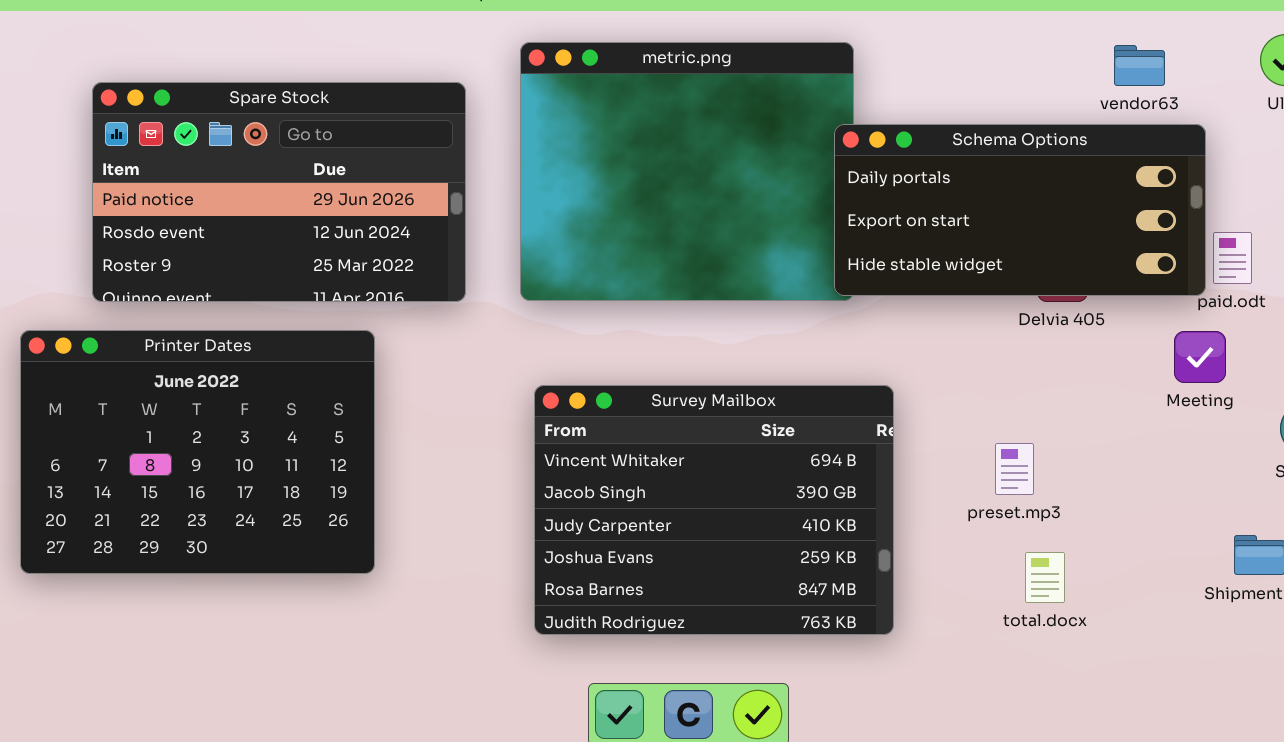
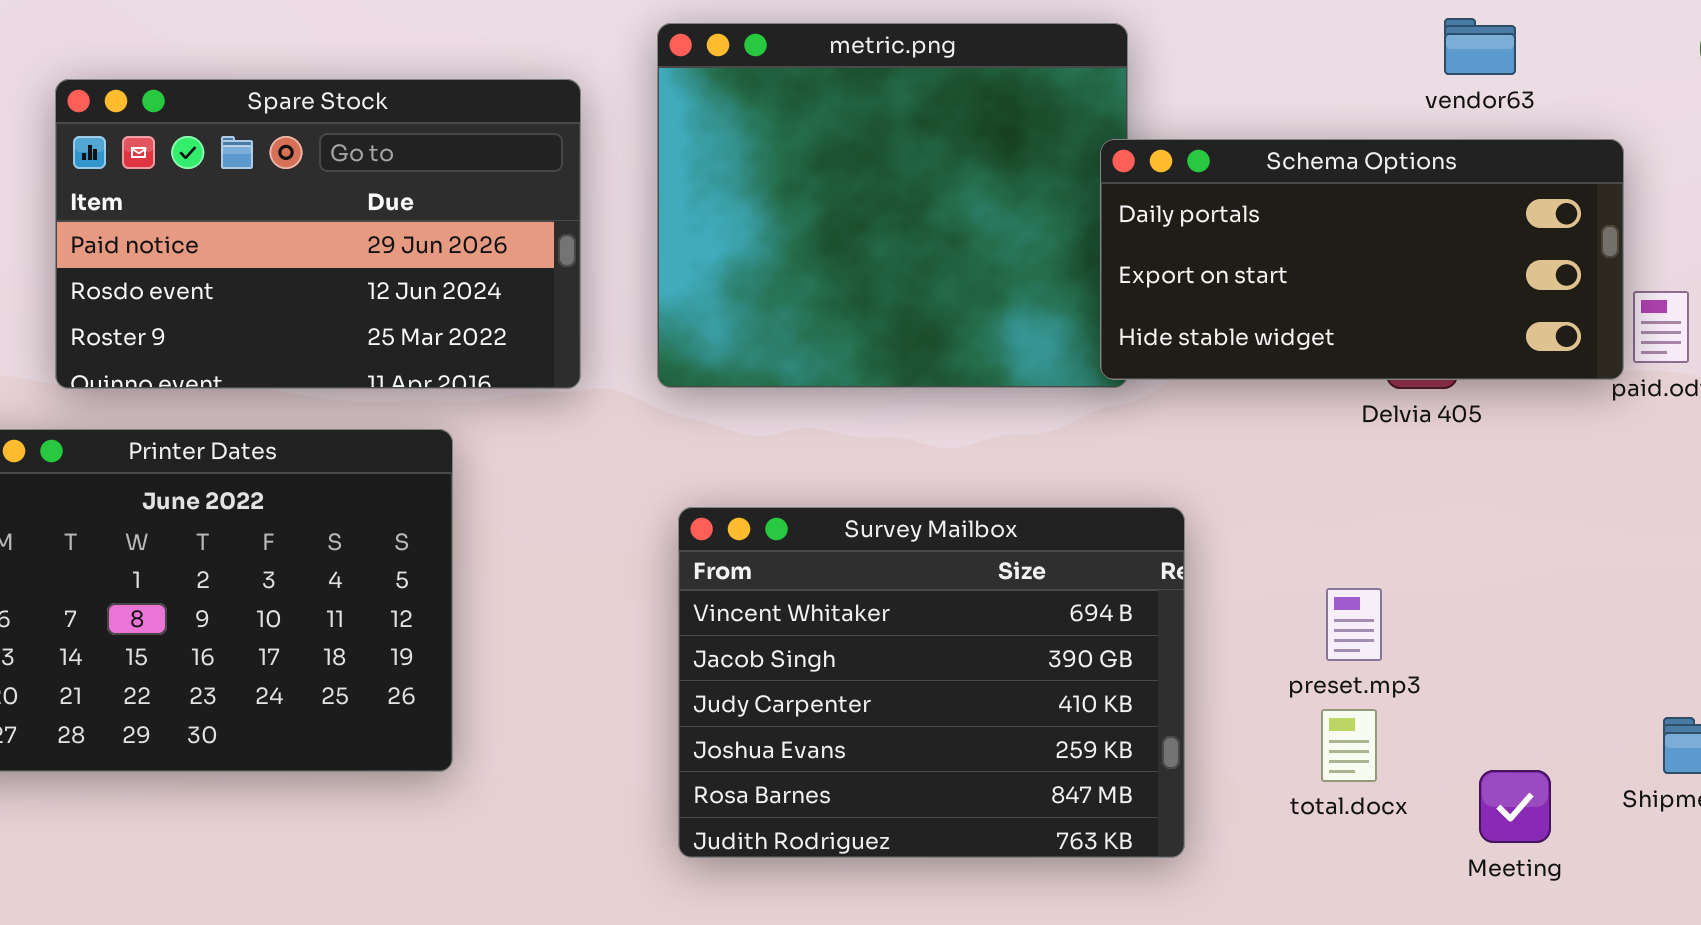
vendor63: [1114,45,1165,86] -> [1444,18,1516,75], moved
Meeting: [1174,331,1226,383] -> [1479,770,1551,843], moved
total.docx: [1025,552,1065,603] -> [1321,709,1377,782], moved

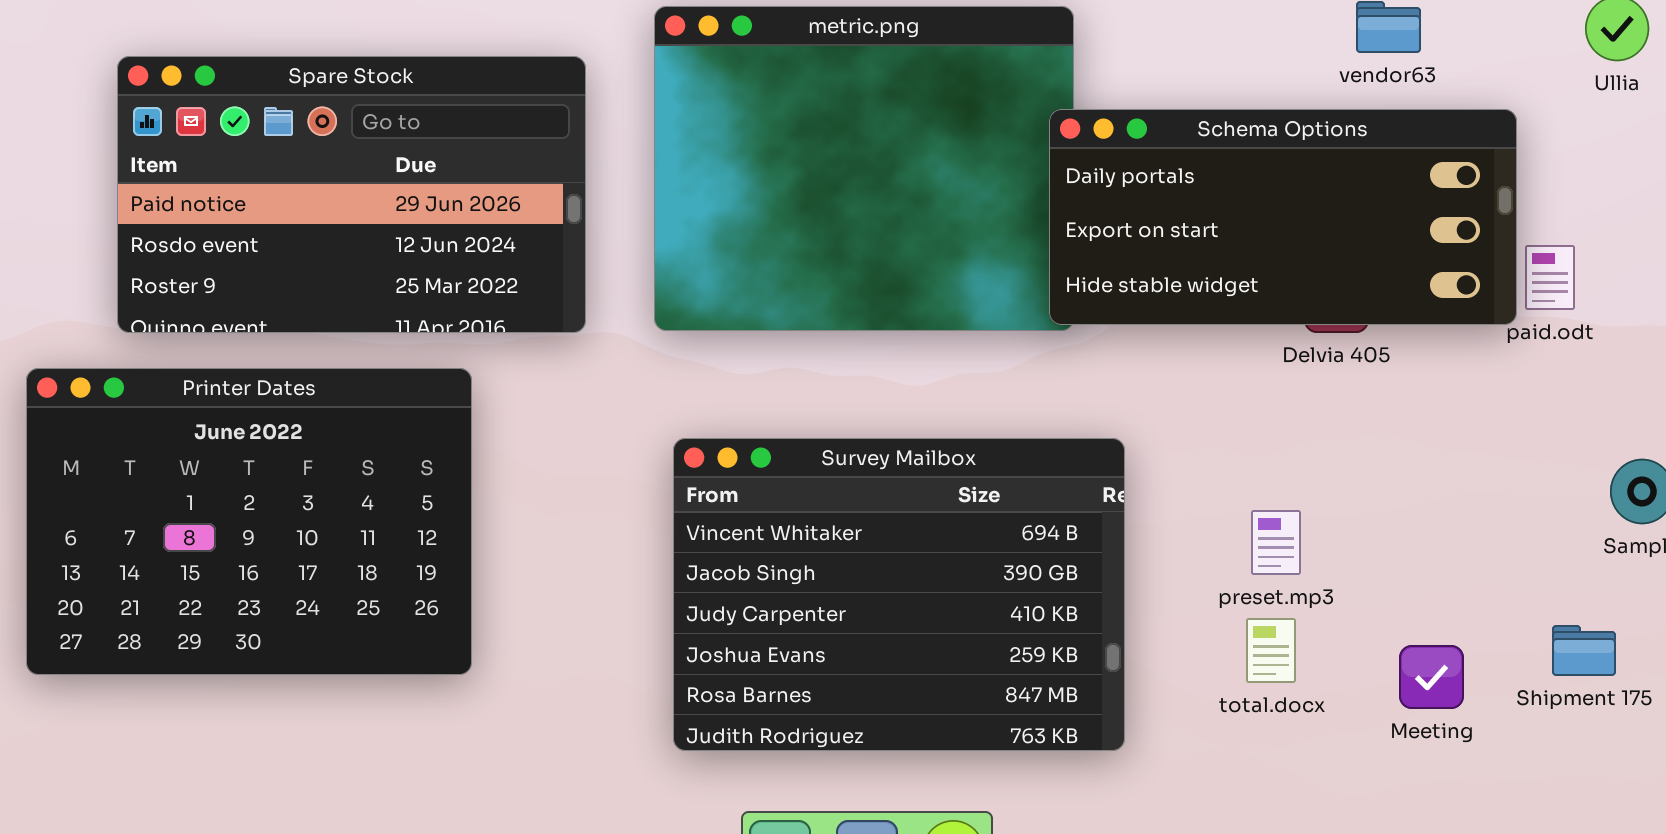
Meeting: [1479,770,1551,843] -> [1399,645,1464,709], moved

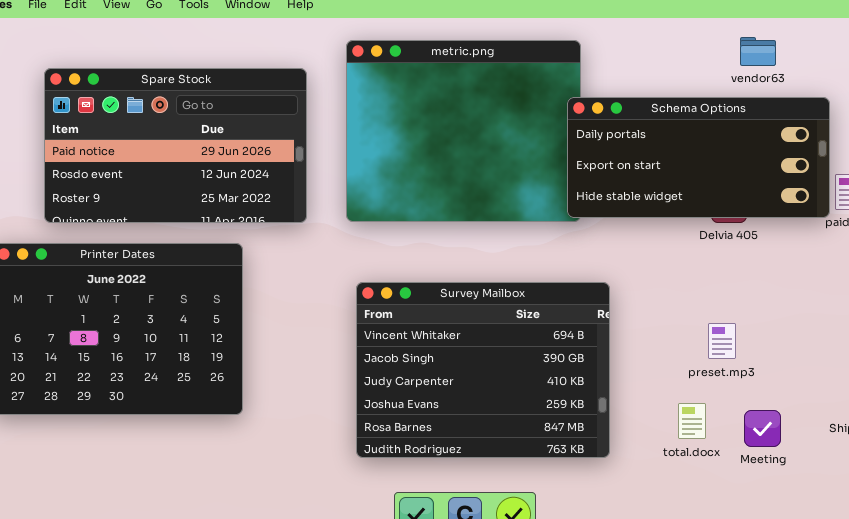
preset.mp3: [1251,510,1301,575] -> [708,323,736,359], moved
total.docx: [1246,618,1296,683] -> [678,403,706,439], moved
Meeting: [1399,645,1464,709] -> [744,410,781,447], moved

